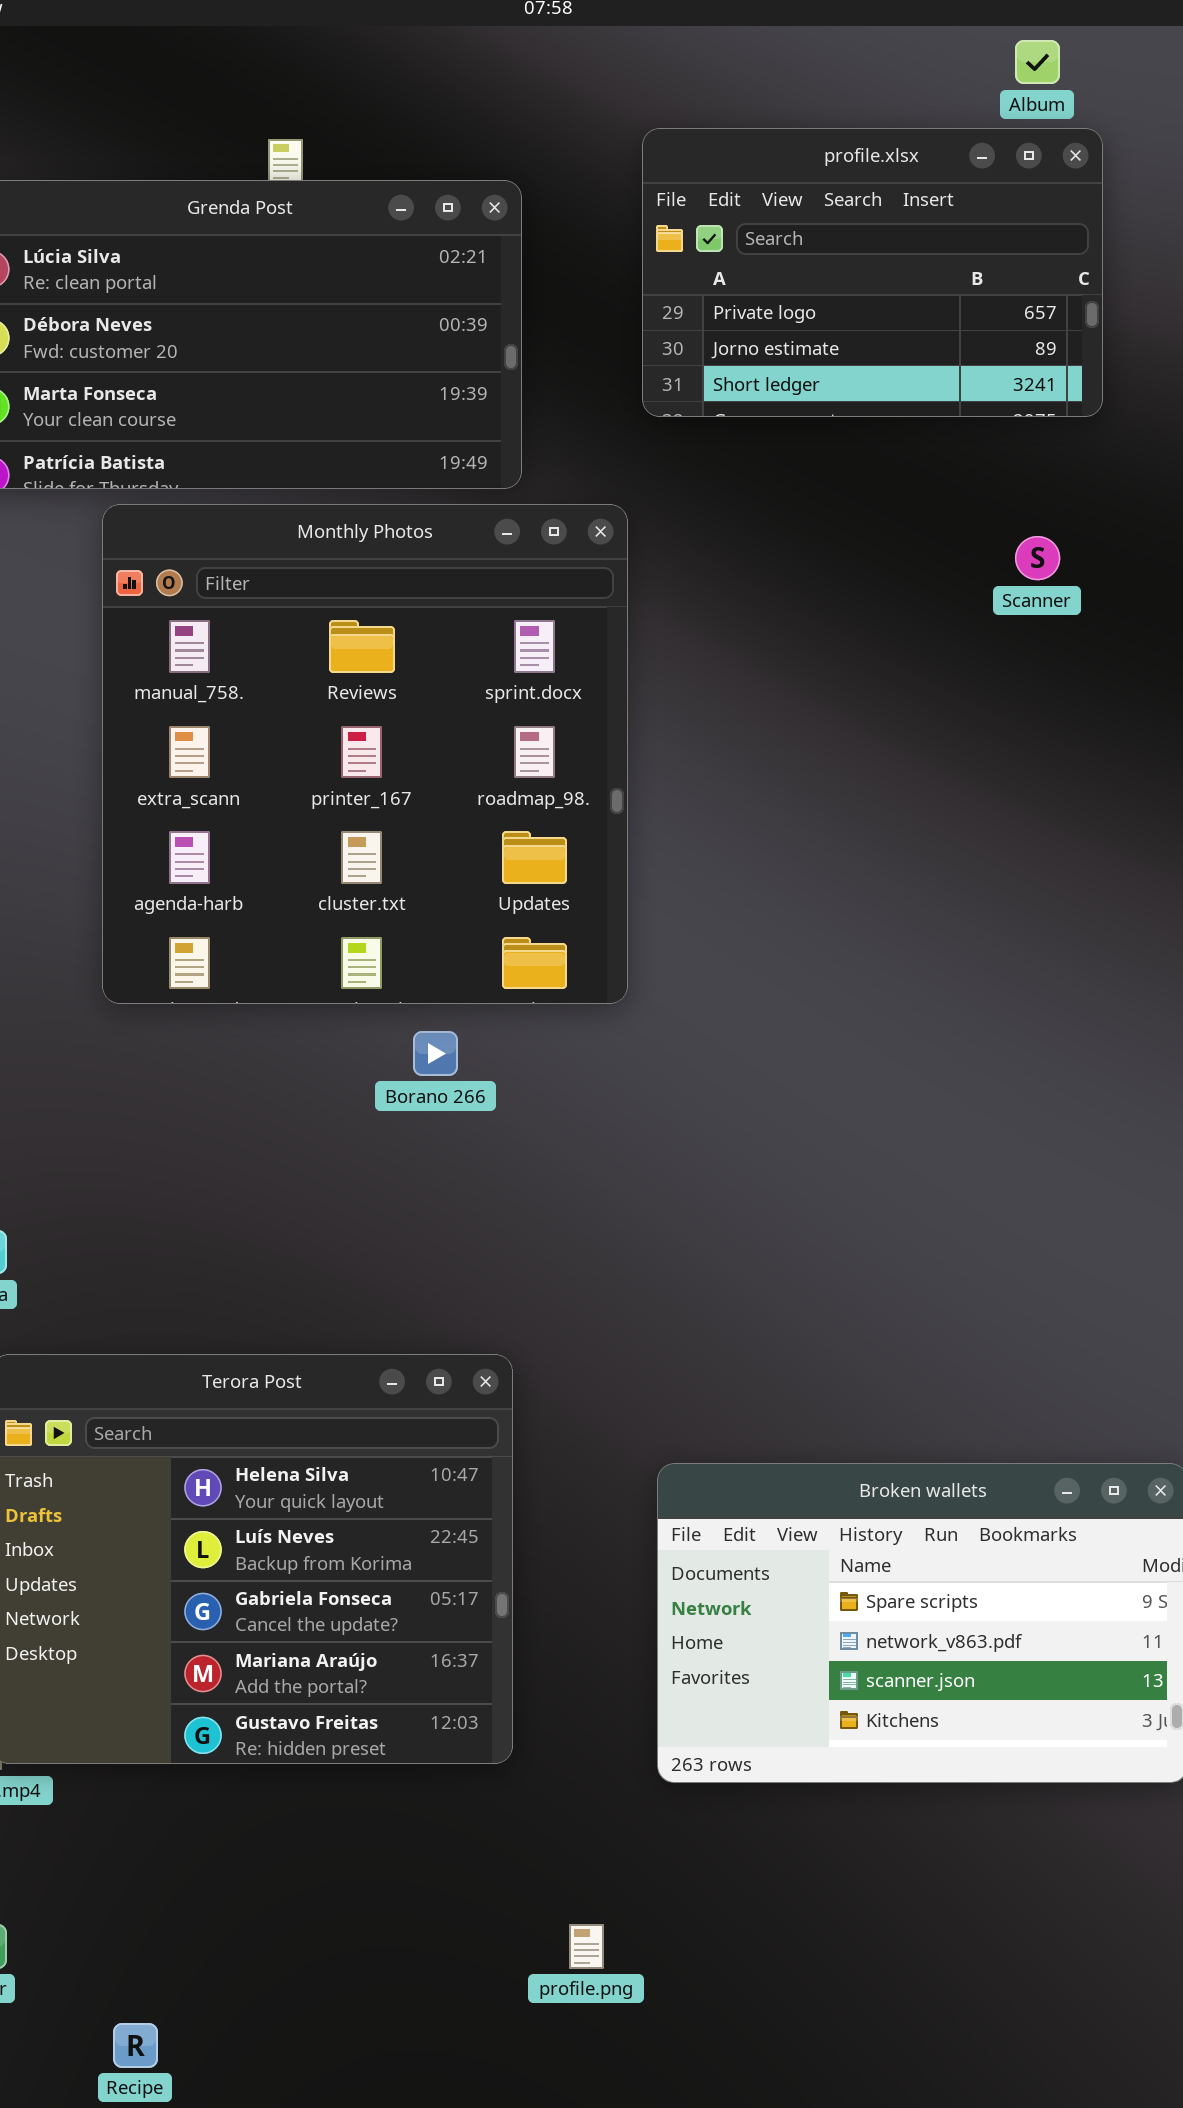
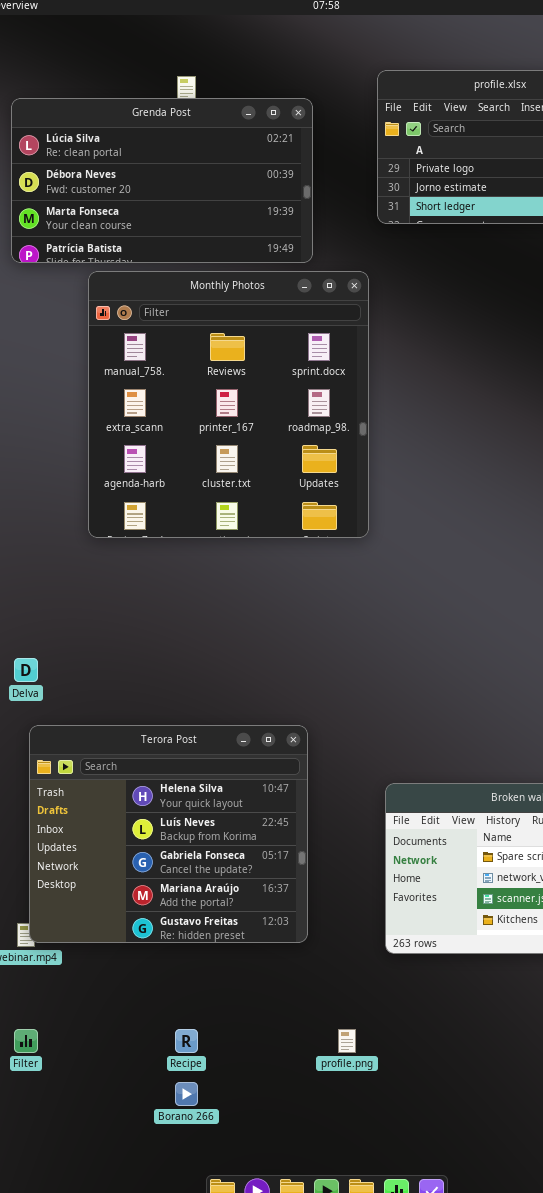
Borano 266: [413,1031,458,1076] -> [175,1082,198,1106], moved
Recipe: [113,2023,158,2068] -> [175,1029,198,1053], moved

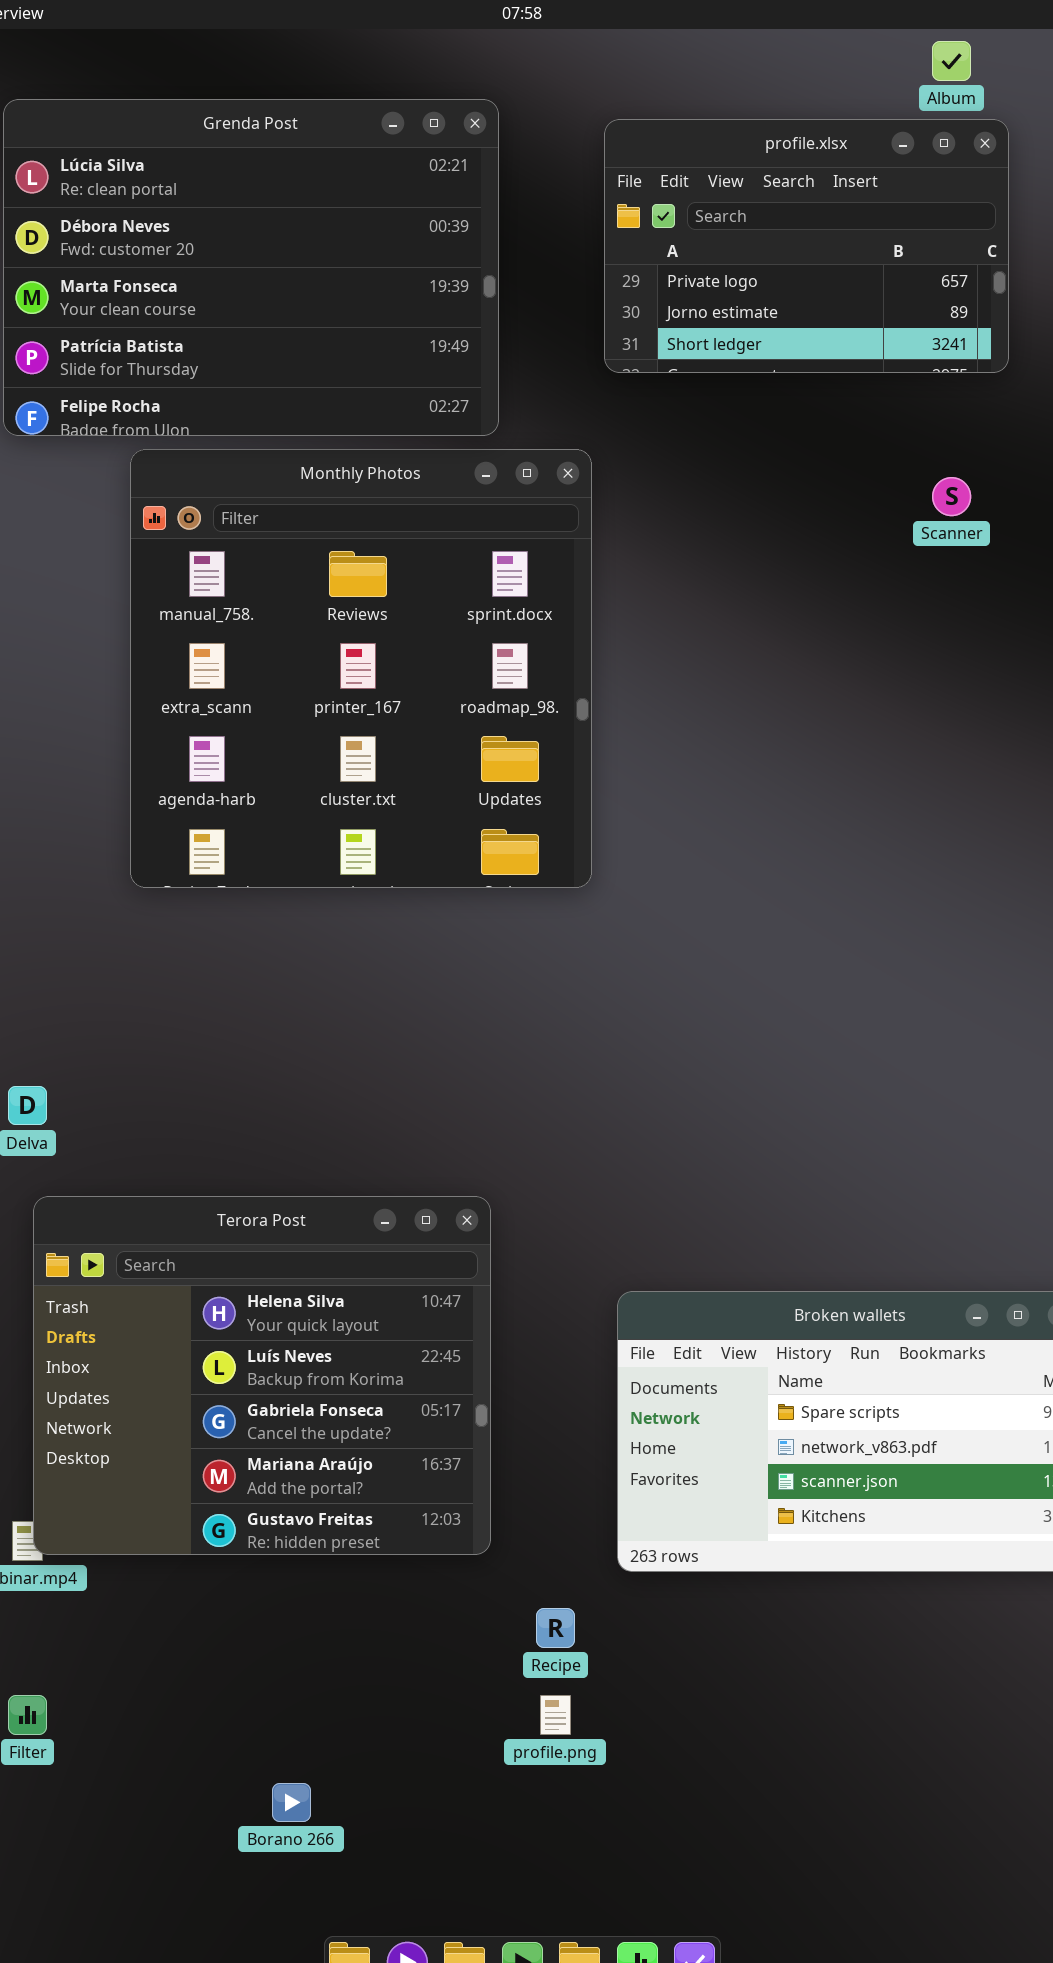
Grenda Post: [11,98,313,263] -> [3,99,499,436], resized
Recipe: [175,1029,198,1053] -> [536,1608,575,1648], moved

